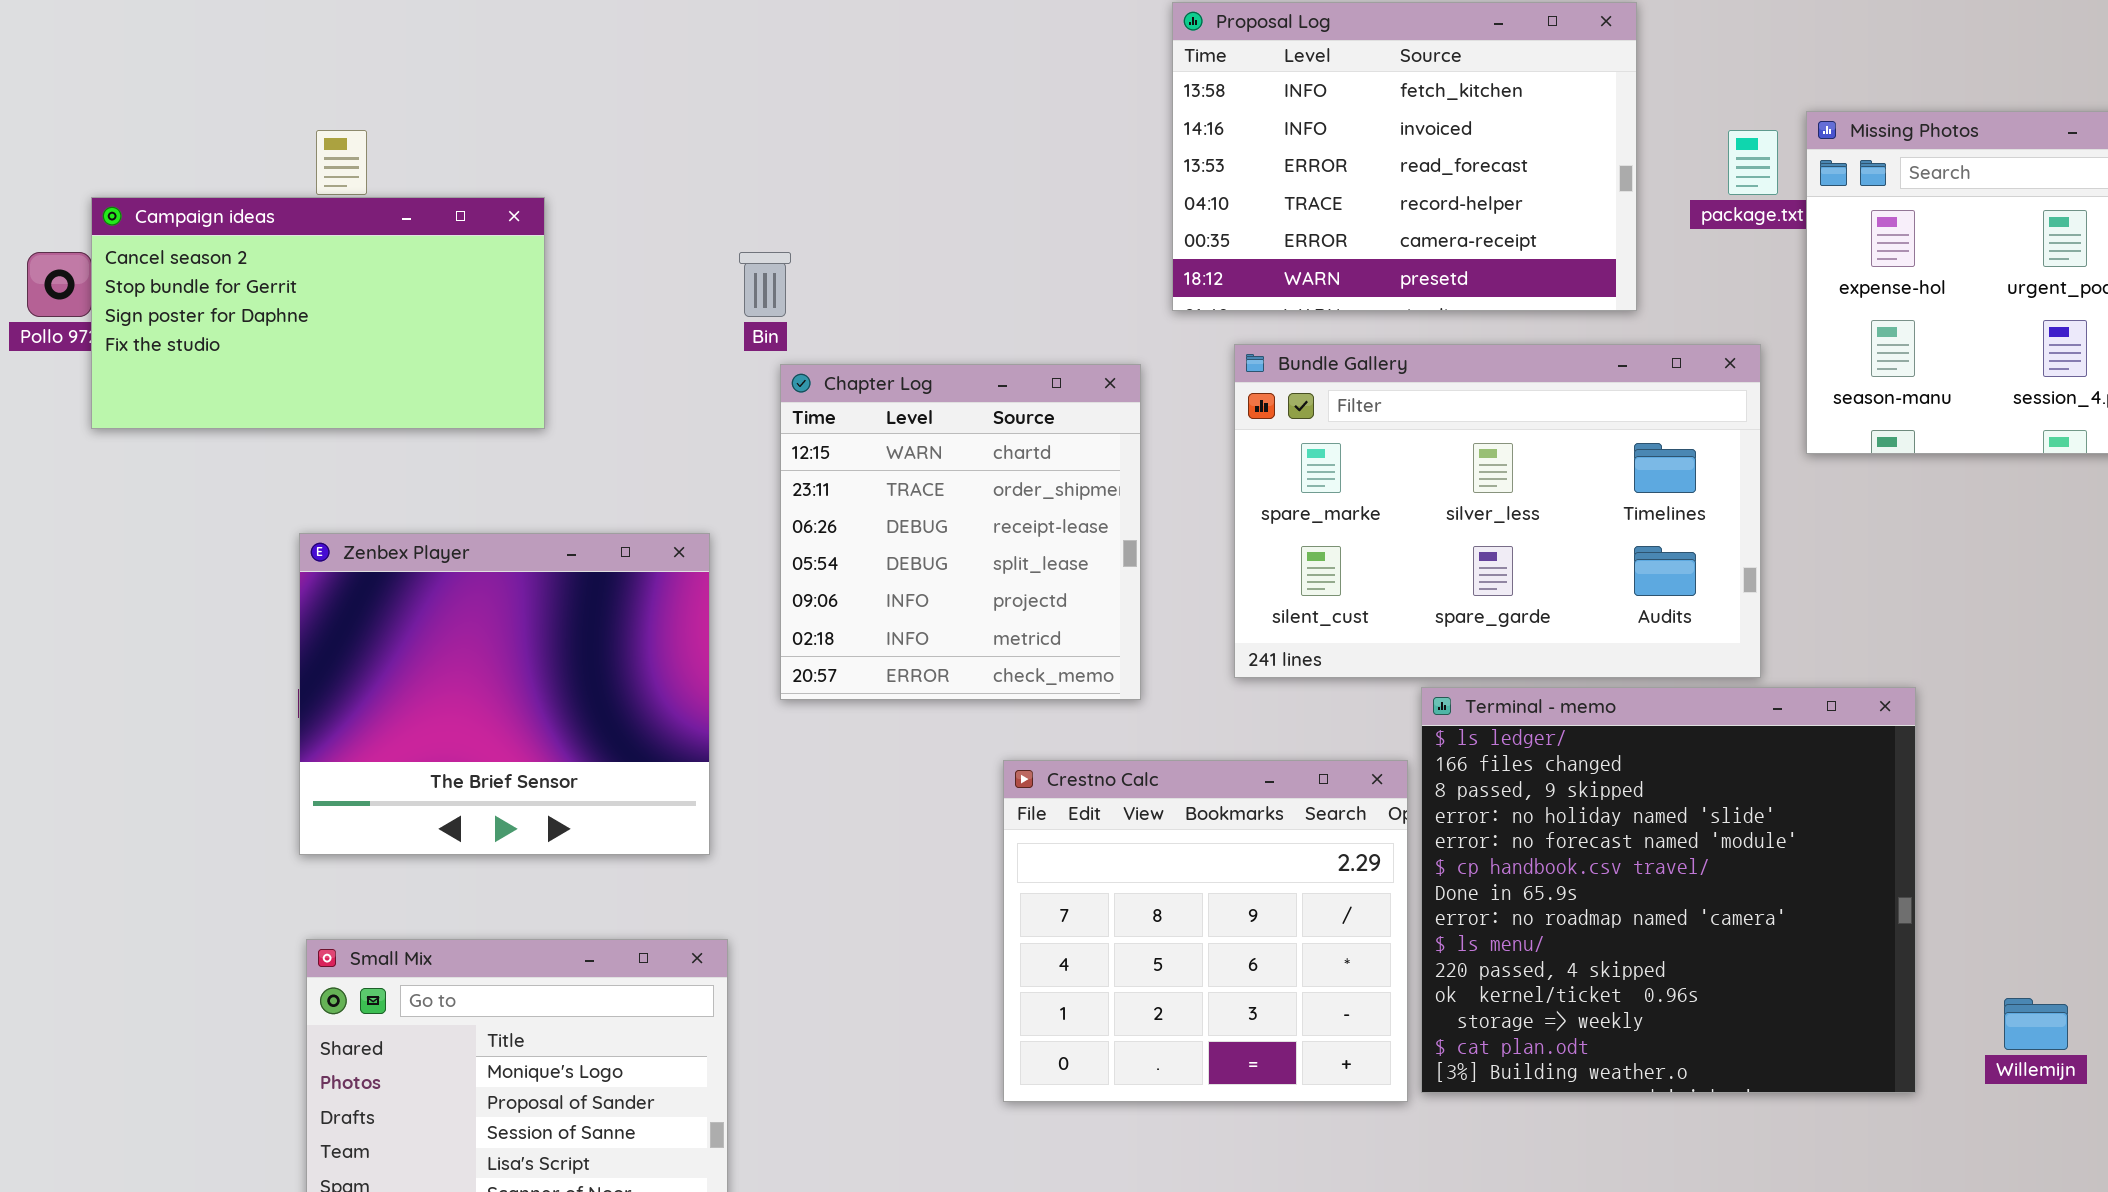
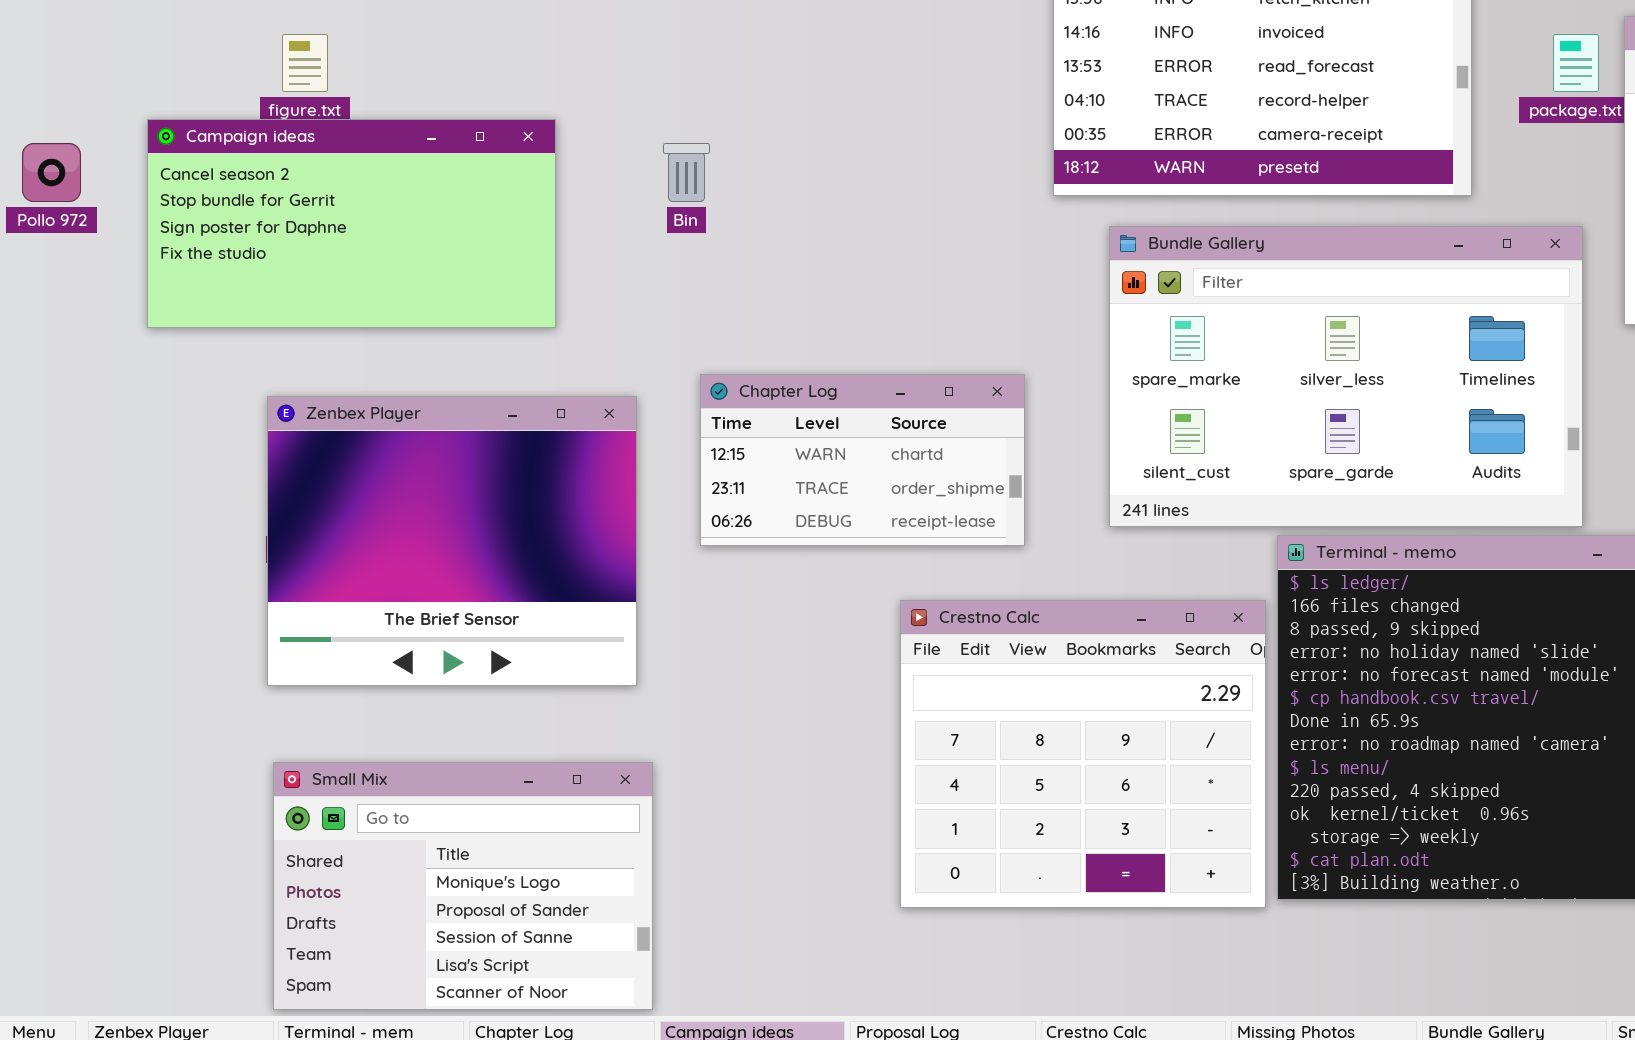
Campaign ideas: [91,197,545,429] -> [147,119,556,328], moved
Chapter Log: [780,364,1141,700] -> [700,374,1025,546], resized

